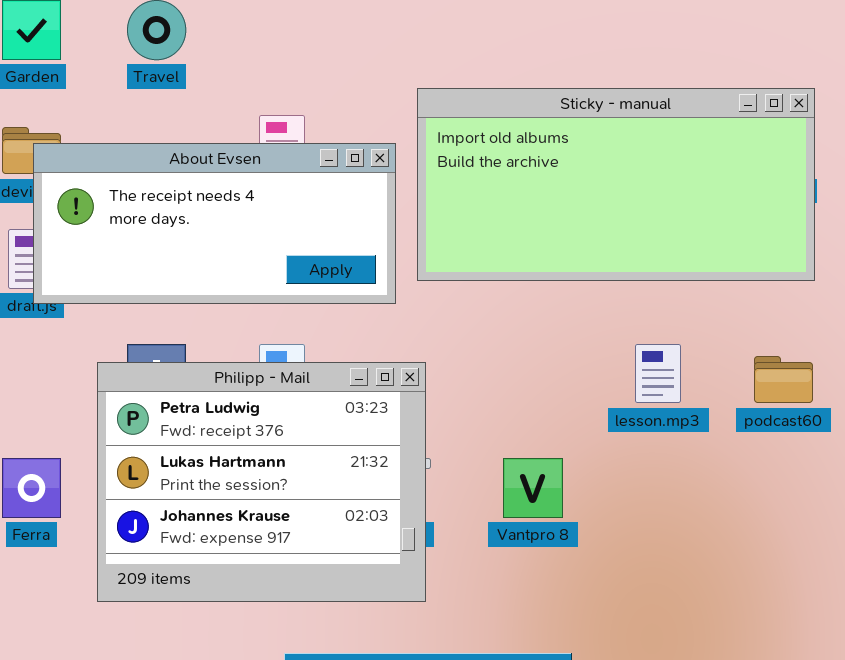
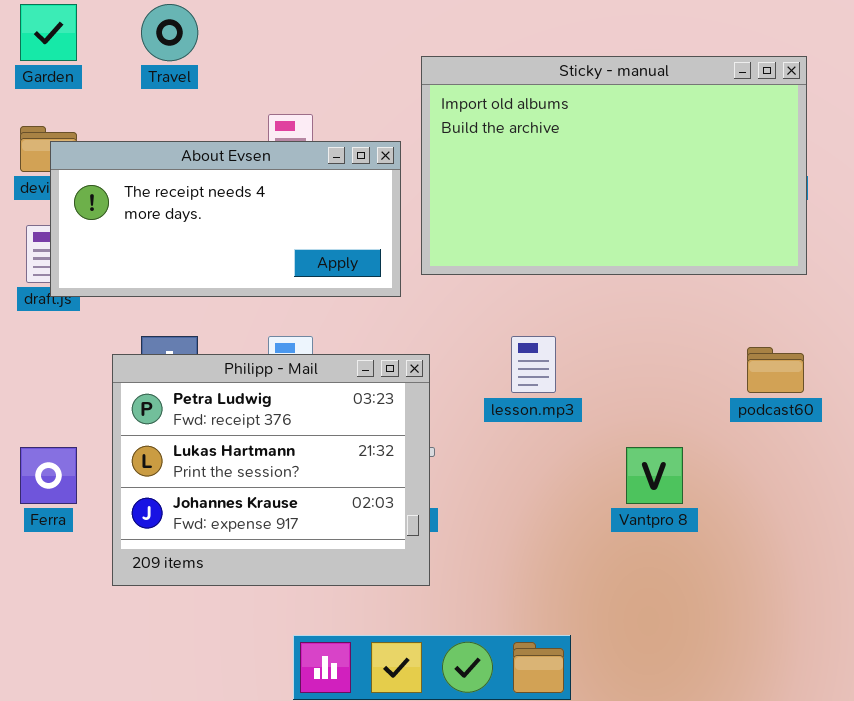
Sticky - manual: [417,88,815,281] -> [421,56,807,275], resized
lesson.mp3: [635,344,681,403] -> [511,336,556,393], moved
Vantpro 8: [503,458,563,518] -> [626,447,683,504], moved

